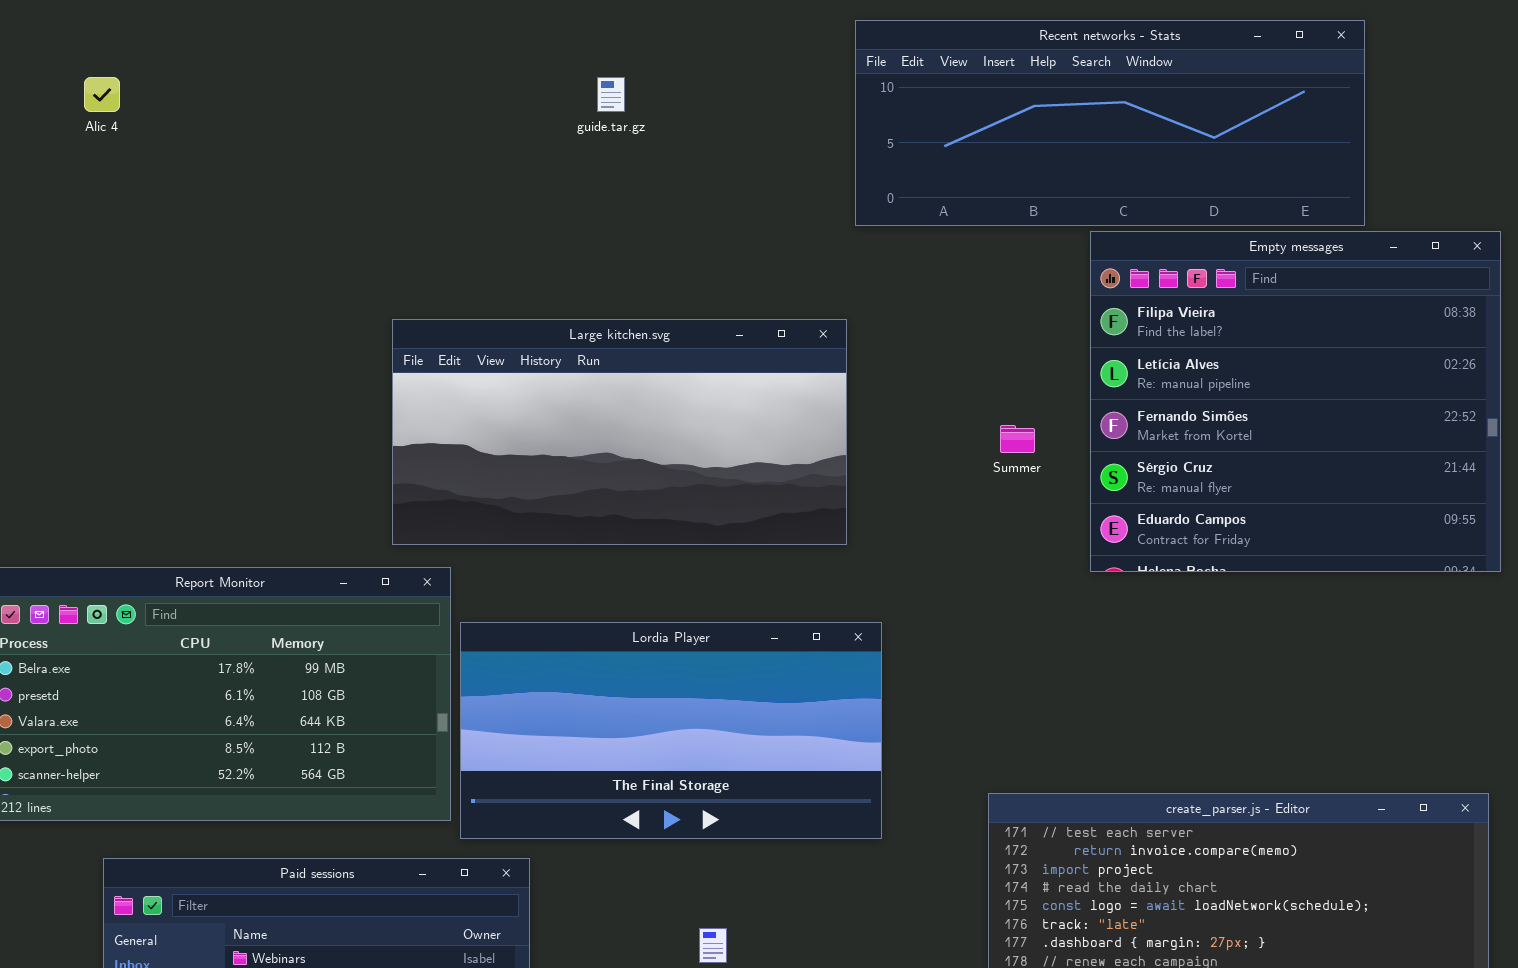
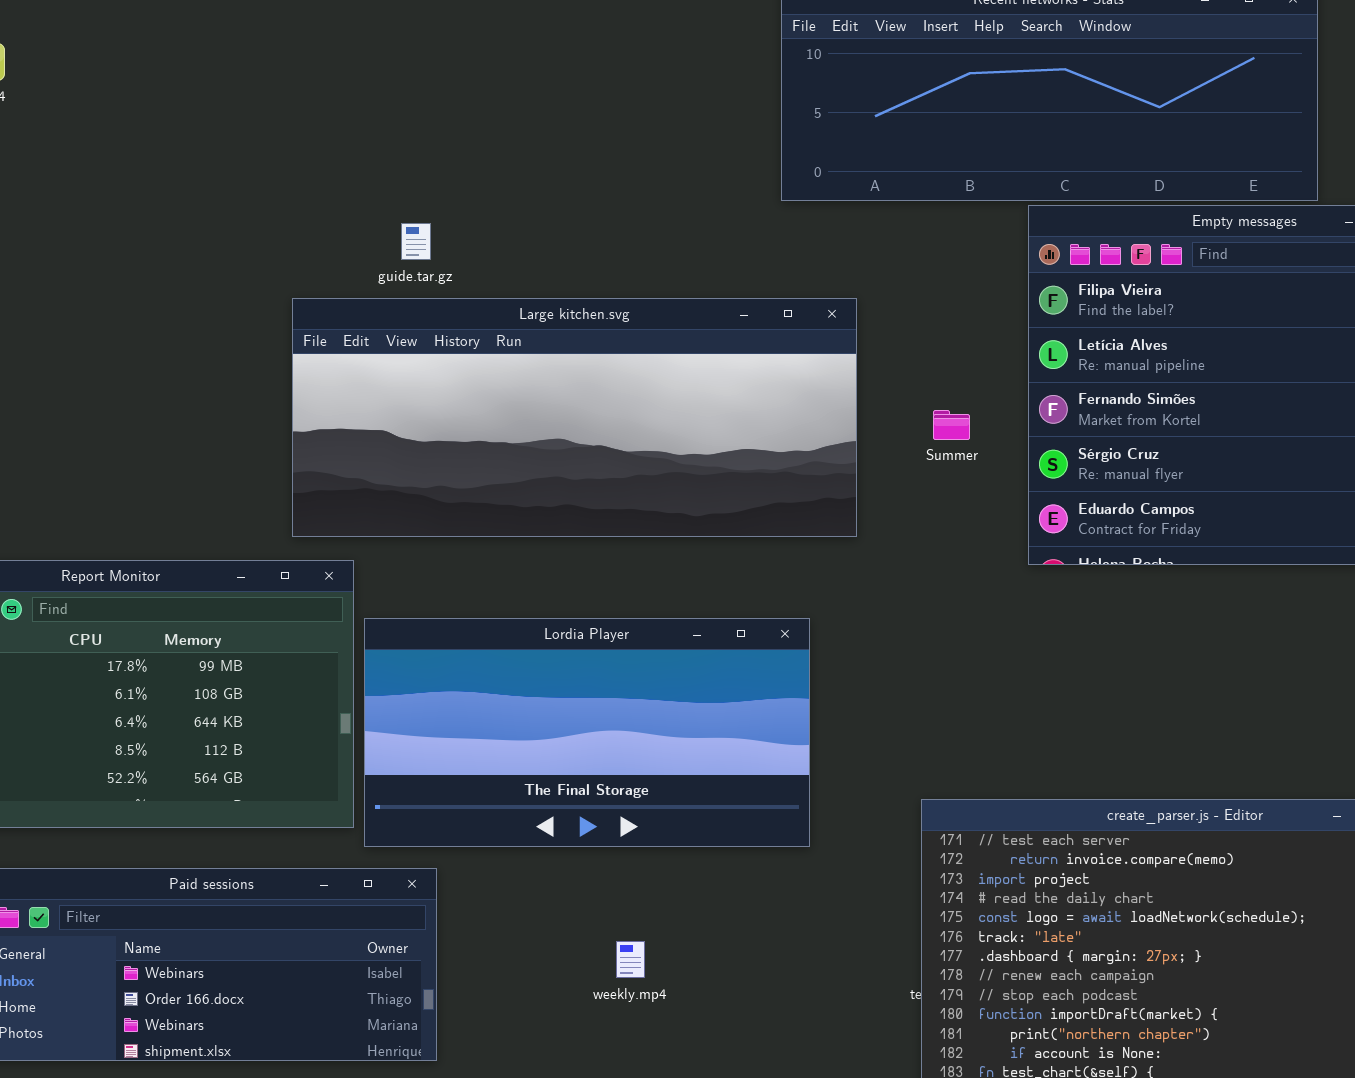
guide.tar.gz: [597,77,625,112] -> [401,223,431,260], moved
Large kitchen.svg: [392,319,847,545] -> [292,298,857,537], resized

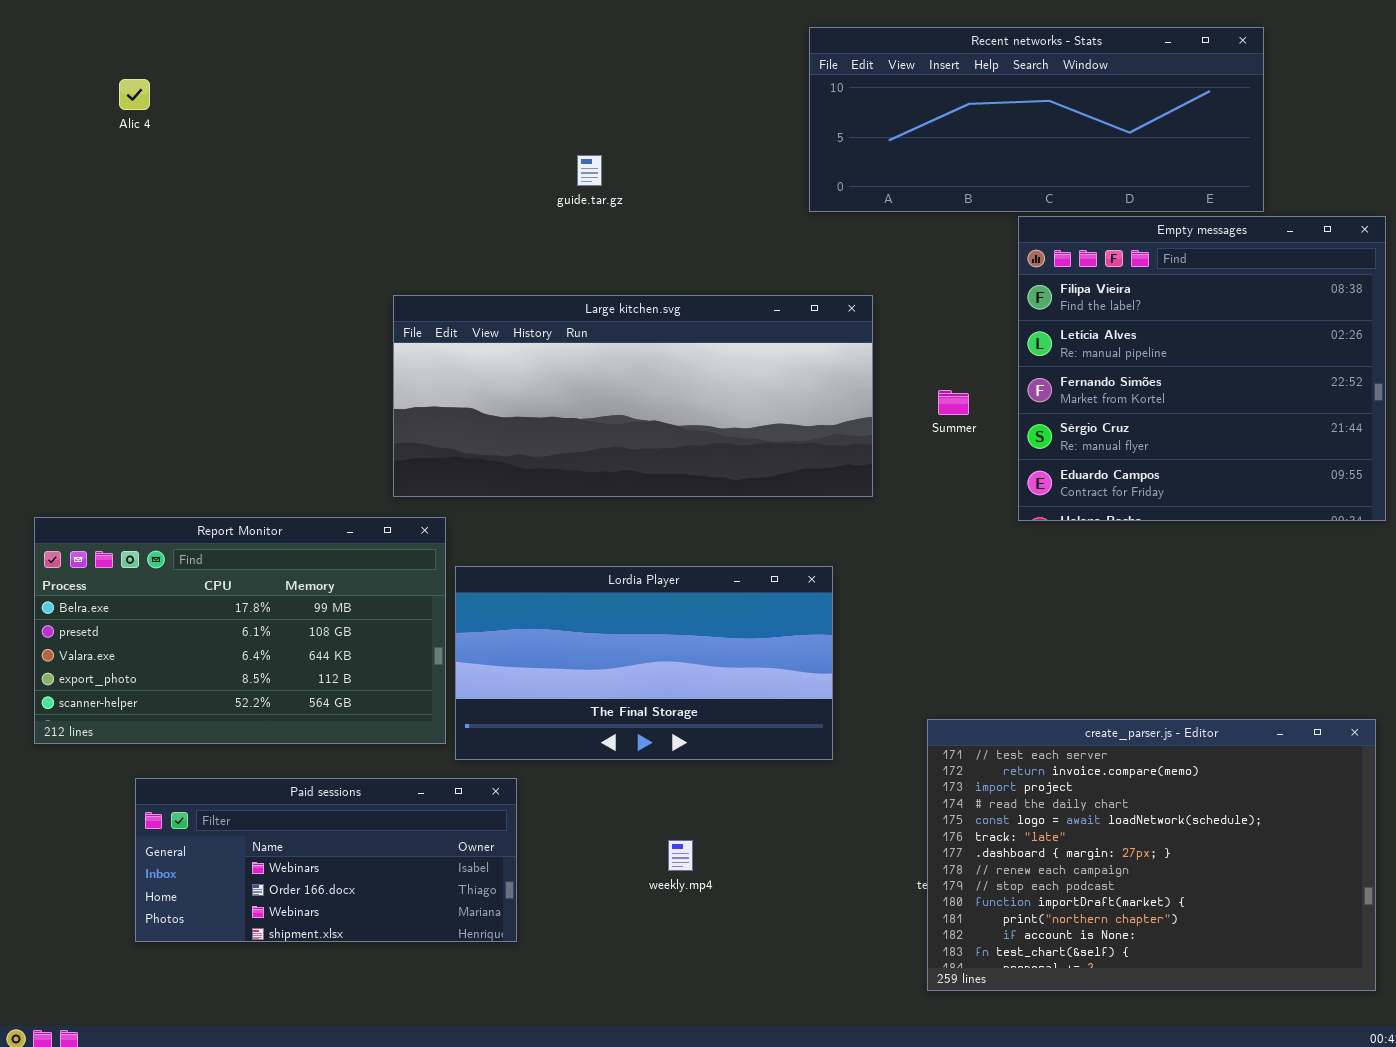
guide.tar.gz: [401,223,431,260] -> [577,155,602,186], moved

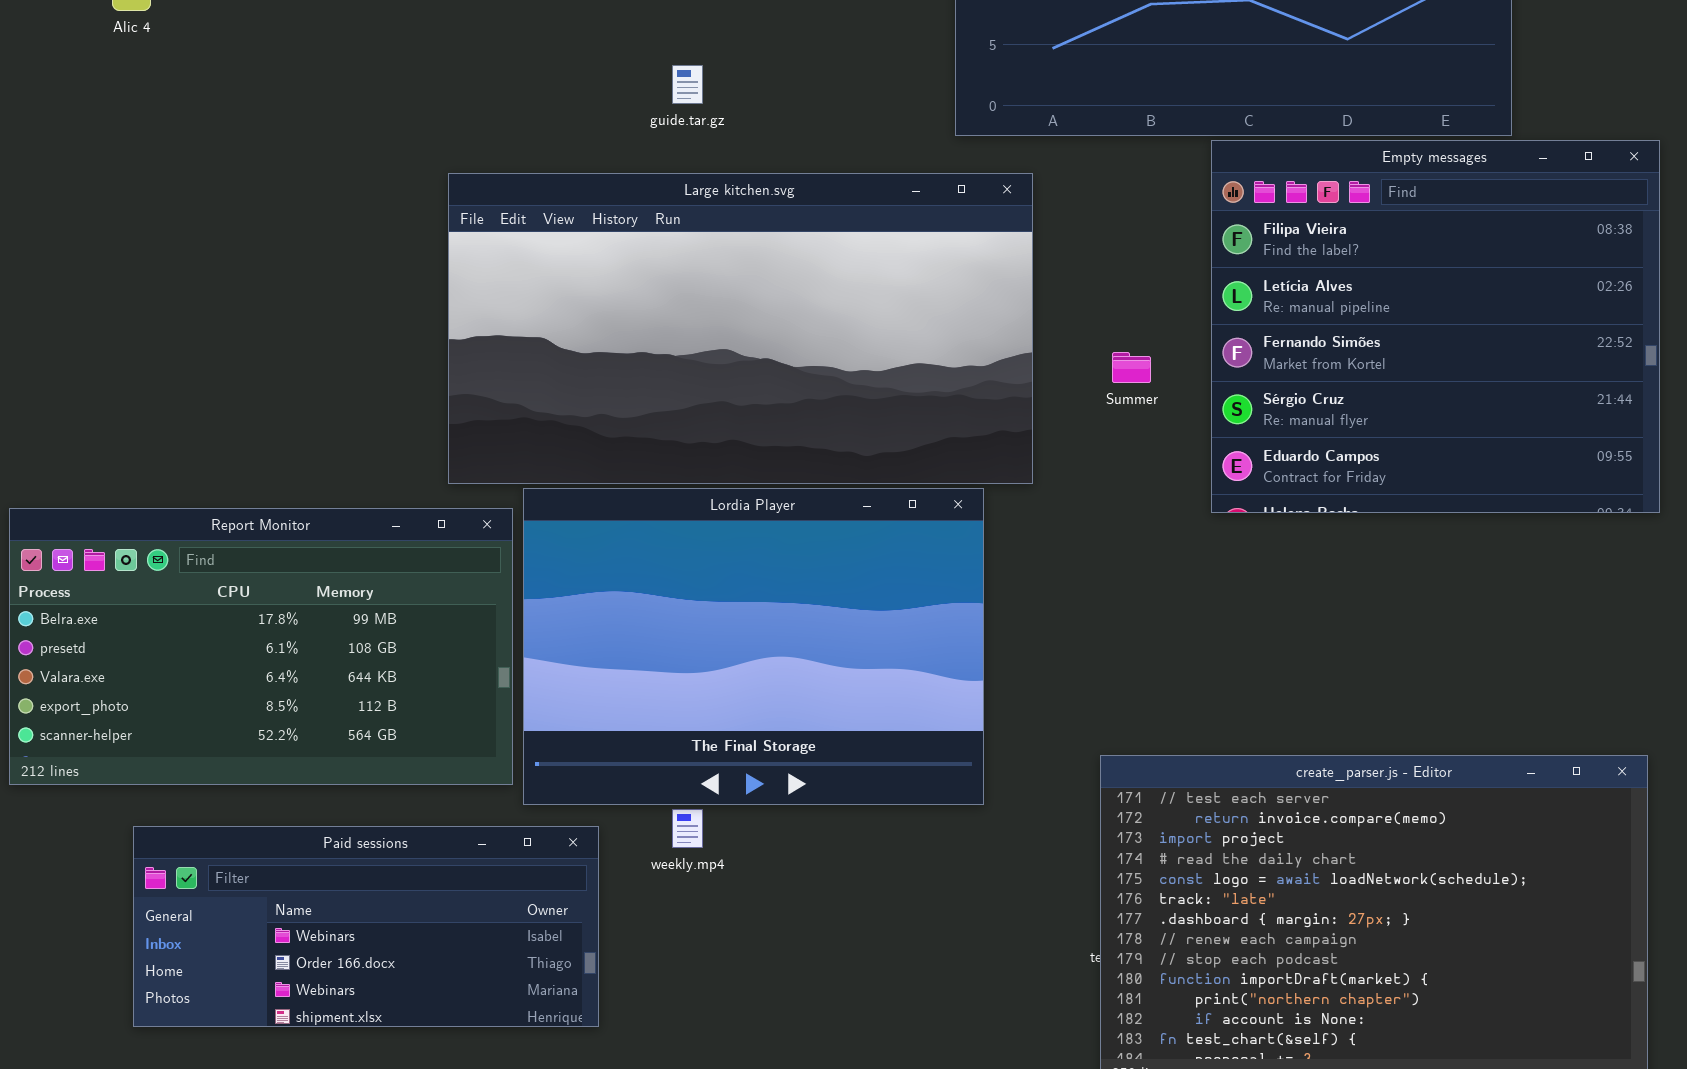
Large kitchen.svg: [393,295,873,497] -> [448,173,1033,484], resized
Lordia Player: [455,566,833,760] -> [523,488,984,805], resized
weekly.mp4: [668,840,693,871] -> [672,809,703,848], moved

